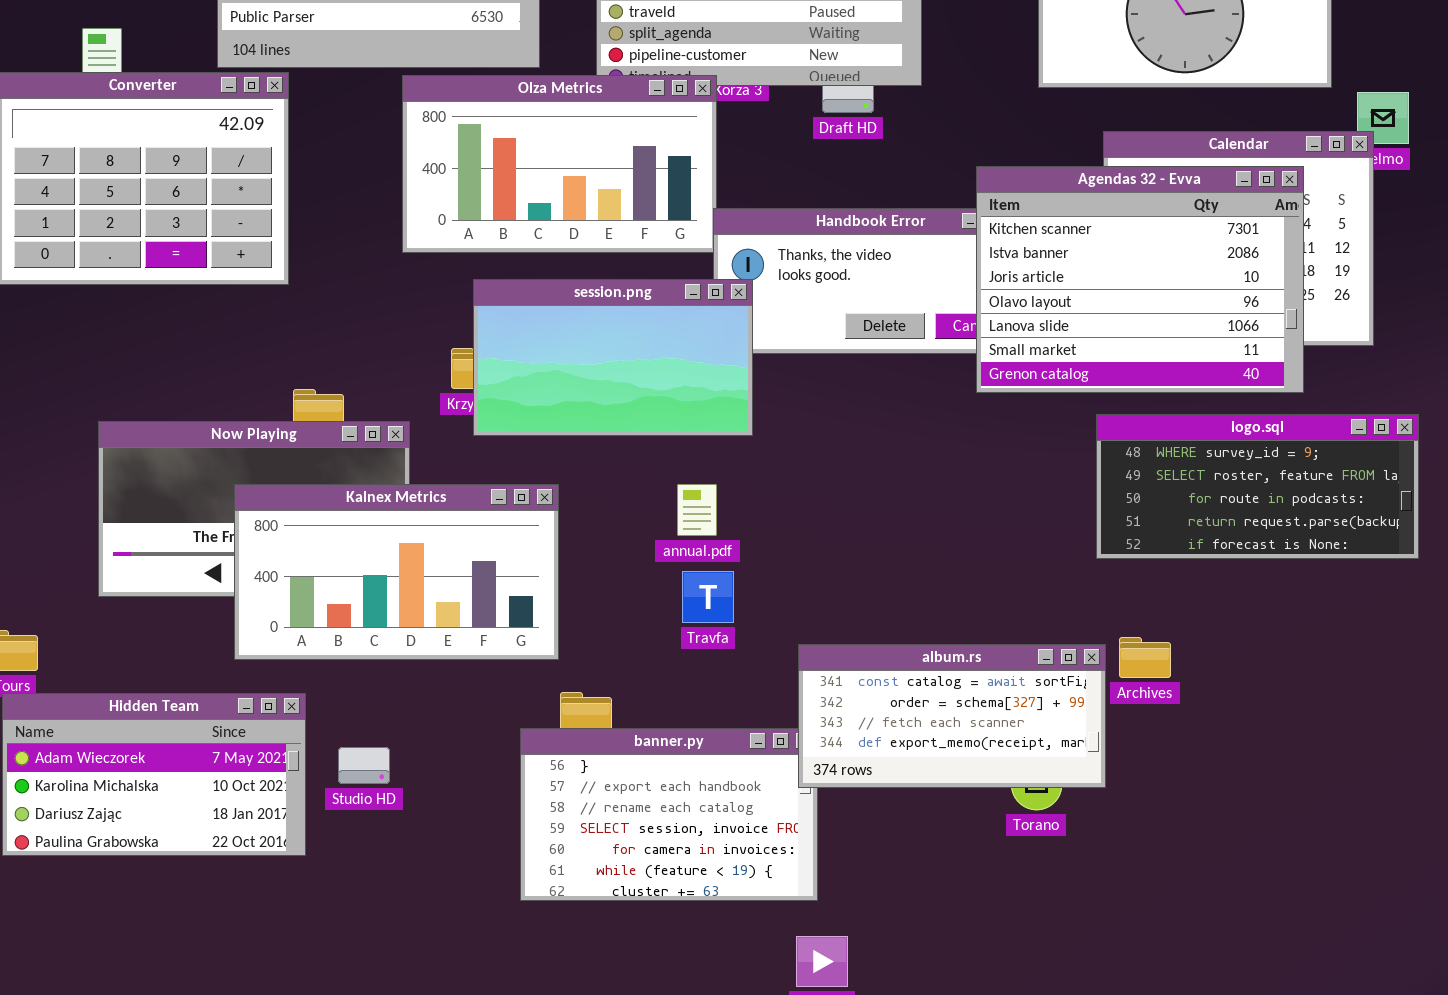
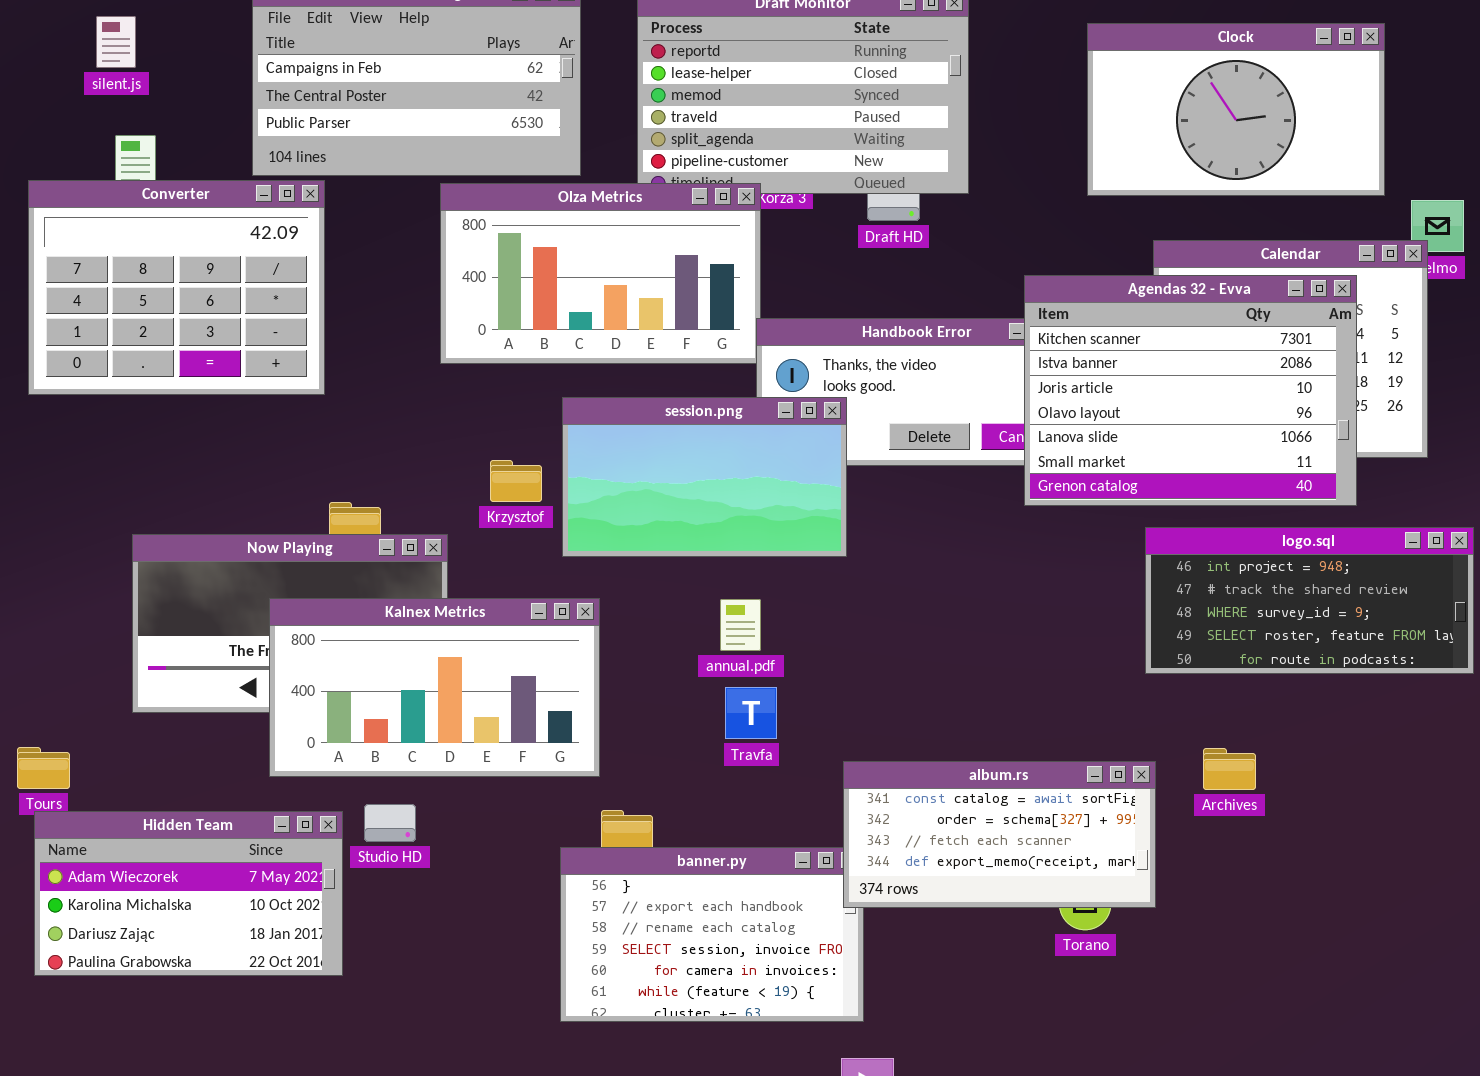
session.png: [473,279,753,436] -> [562,397,847,557], moved
logo.sql: [1096,414,1419,559] -> [1145,527,1474,674], scrolled up 2 rows
Archives: [1119,637,1171,678] -> [1203,748,1256,790], moved
Studio HD: [338,747,390,784] -> [364,804,416,842], moved

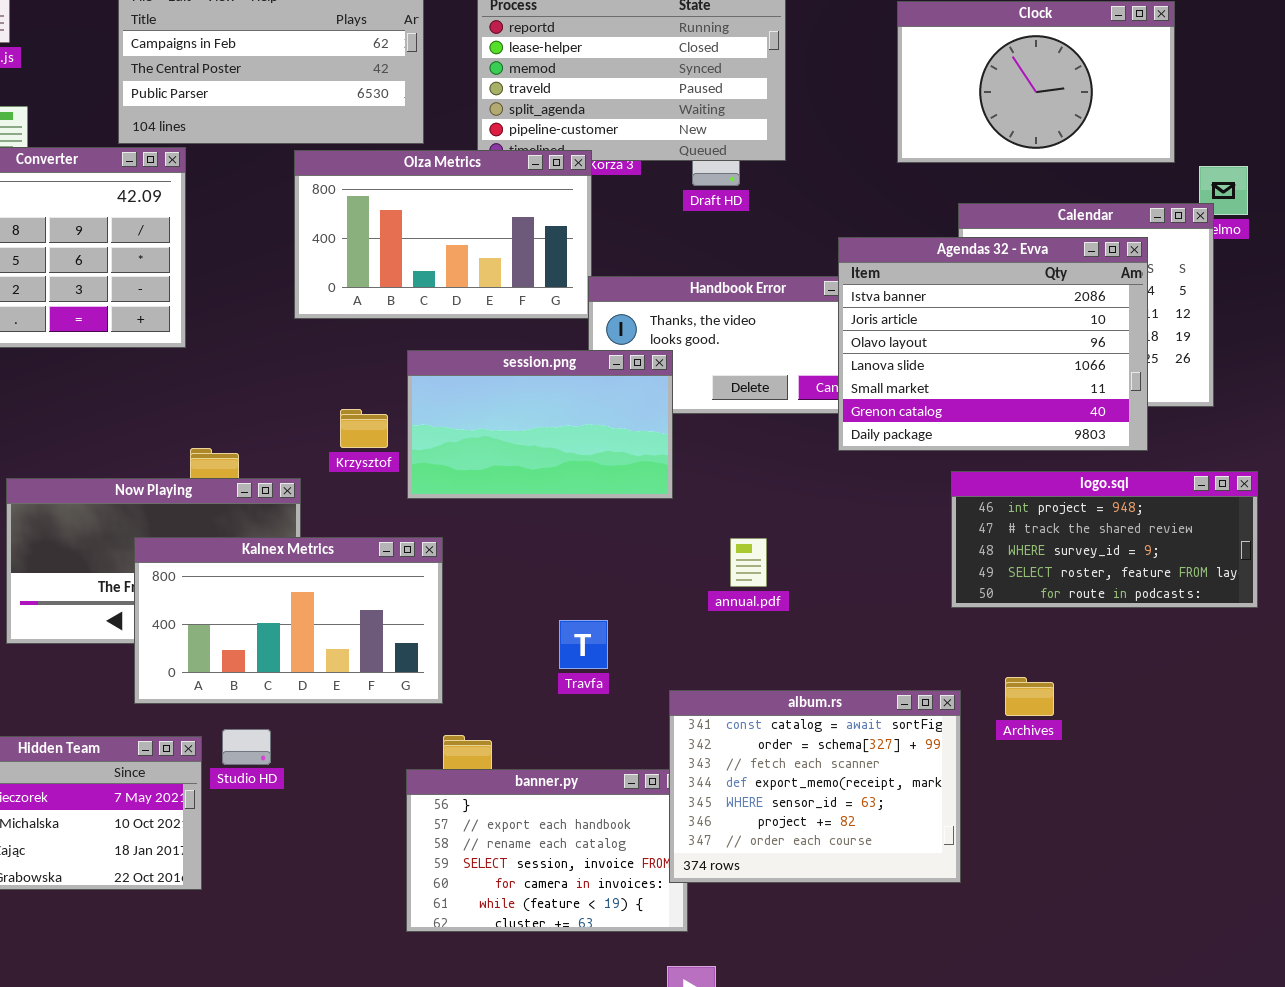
Agendas 32 - Evva: [1024,275,1357,506] -> [838,237,1148,451], scrolled down 1 row
annual.pdf: [720,599,761,651] -> [730,538,767,587], moved
album.rs: [843,761,1156,908] -> [669,690,961,883], resized

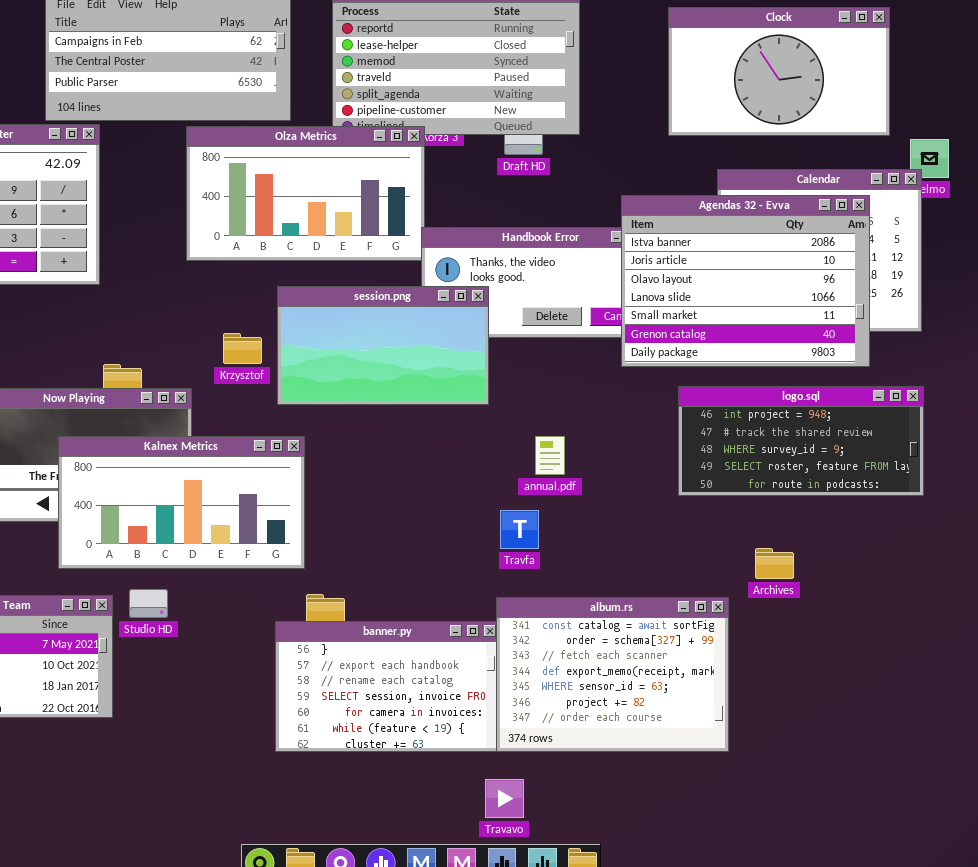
logo.sql: [951,471,1258,608] -> [678,386,924,496], moved
Travfa: [559,620,608,669] -> [500,510,539,549], moved
album.rs: [669,690,961,883] -> [496,597,729,752], moved

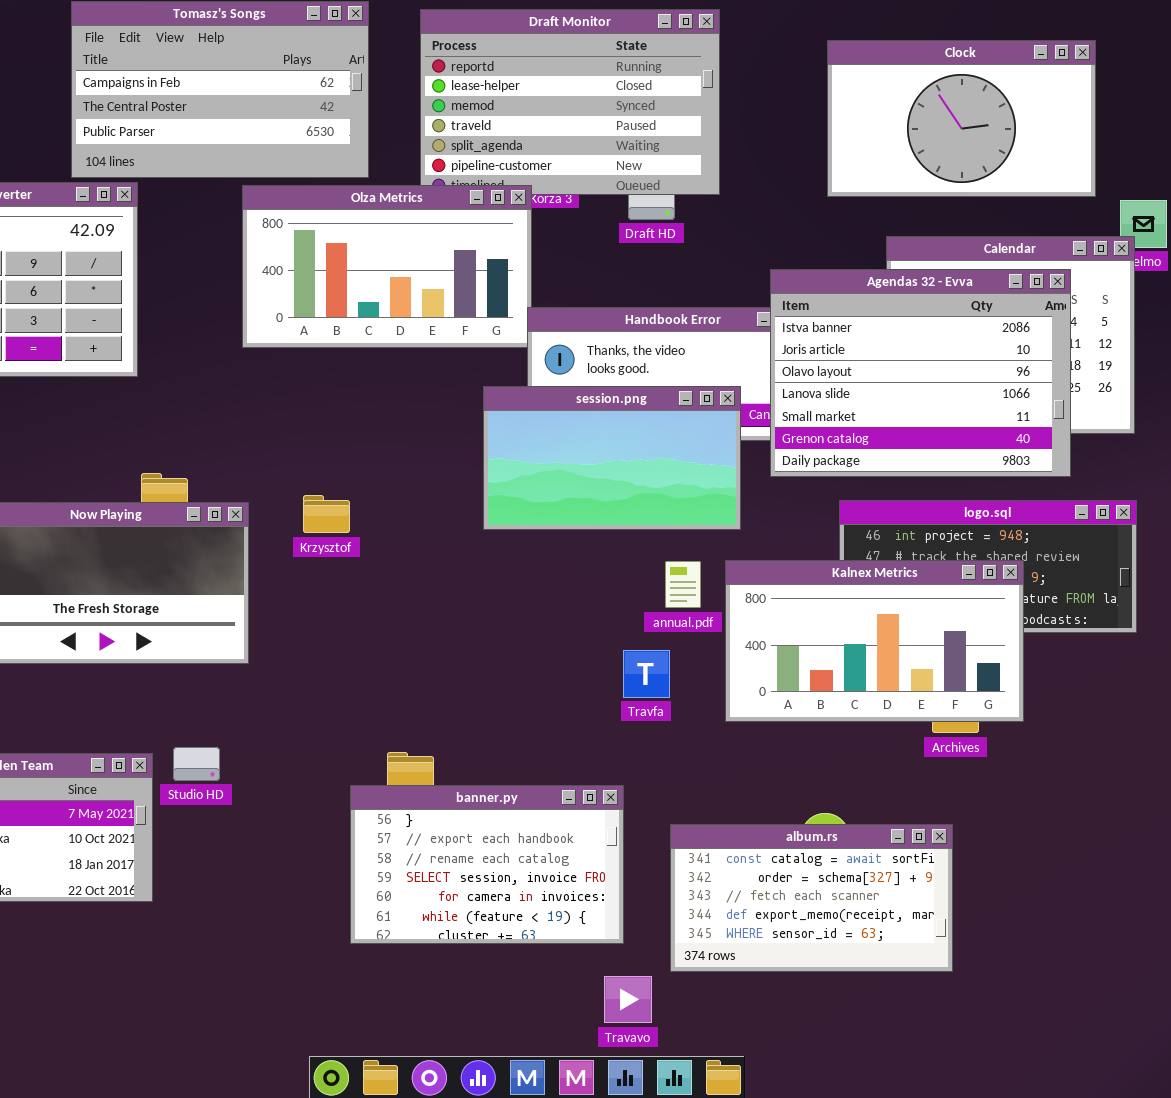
session.png: [277,286,489,405] -> [483,386,741,530], moved
Krzysztof: [223,333,262,364] -> [303,495,350,533], moved
Kalnex Metrics: [58,436,305,569] -> [725,560,1024,722], moved
album.rs: [496,597,729,752] -> [670,824,953,972], moved, resized

